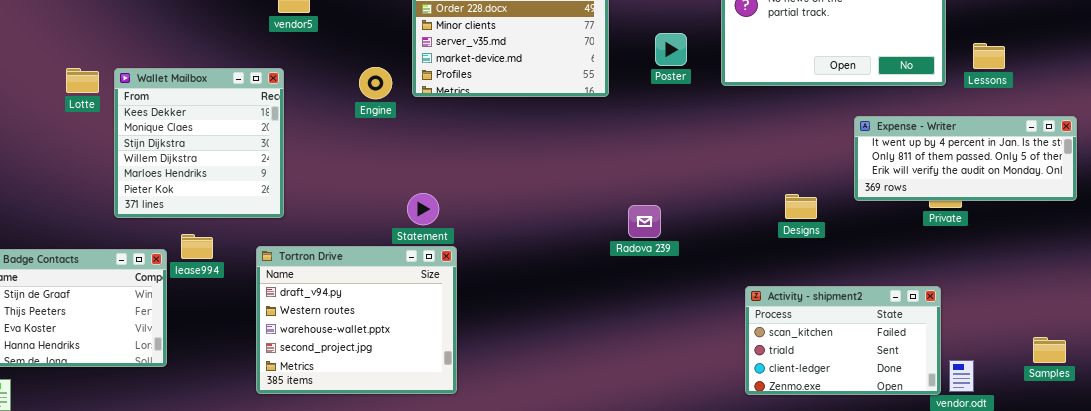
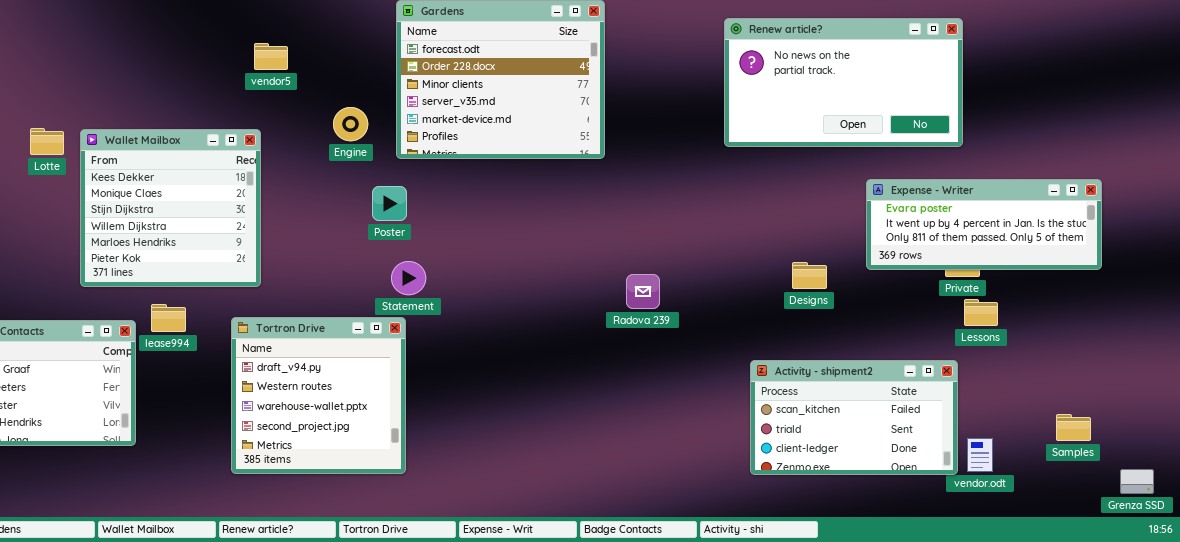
Poster: [655,33,687,66] -> [372,186,407,221], moved
Lessons: [973,43,1005,69] -> [964,299,998,326], moved
Engine: [359,67,392,99] -> [333,107,368,141], moved
Expense - Writer: [854,116,1077,201] -> [866,179,1102,270], scrolled up 1 row
Tortron Drive: [256,246,457,394] -> [231,317,406,474], resized

